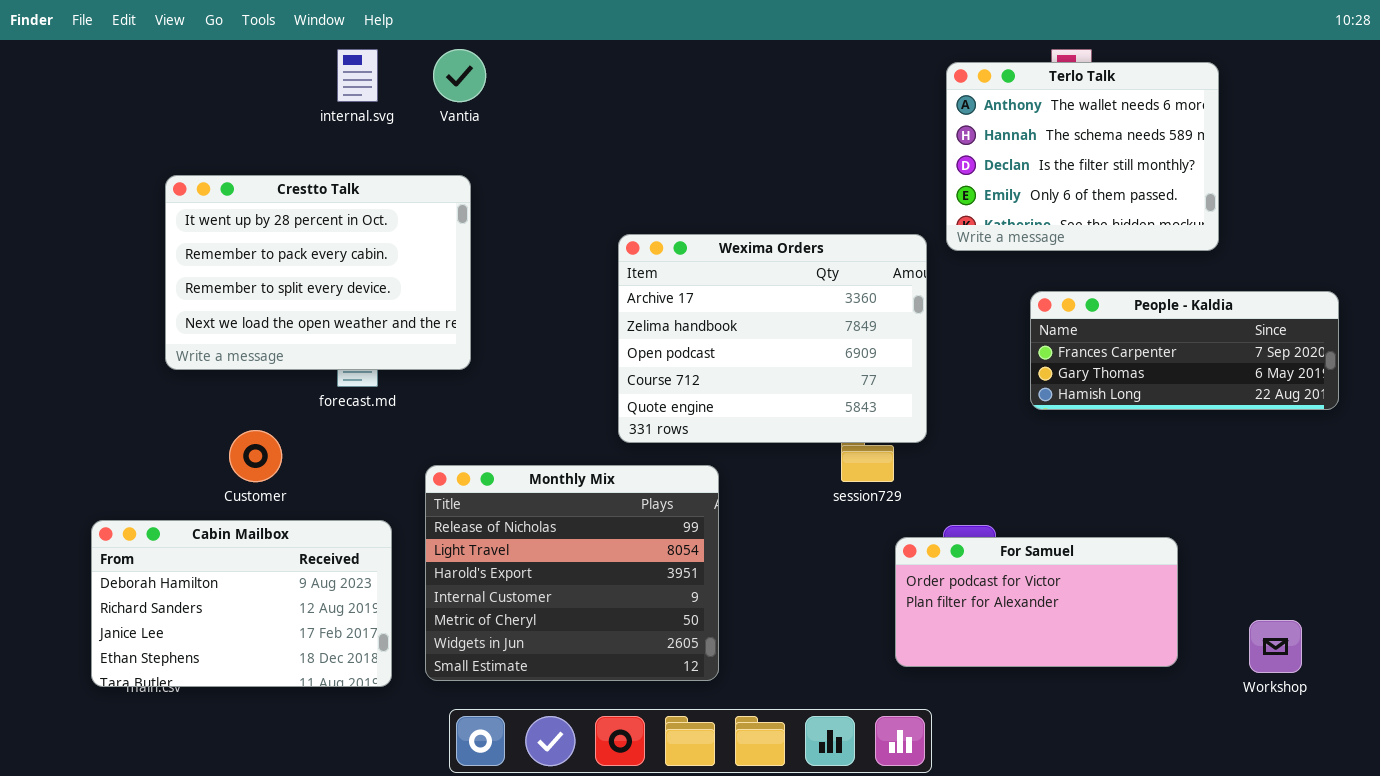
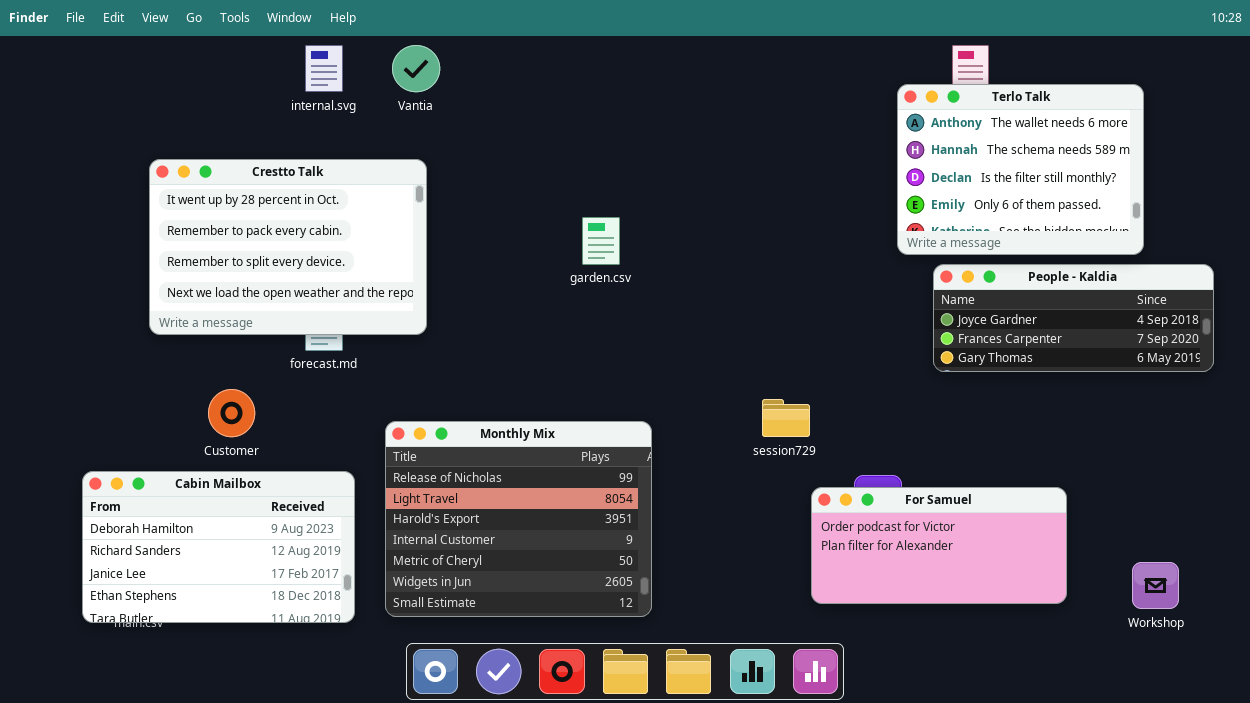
Terlo Talk: [946,62,1219,251] -> [897,84,1144,255], moved
Wexima Orders: [618,234,927,443] -> none, closed
People - Kaldia: [1030,291,1339,410] -> [933,264,1214,372], scrolled up 1 row

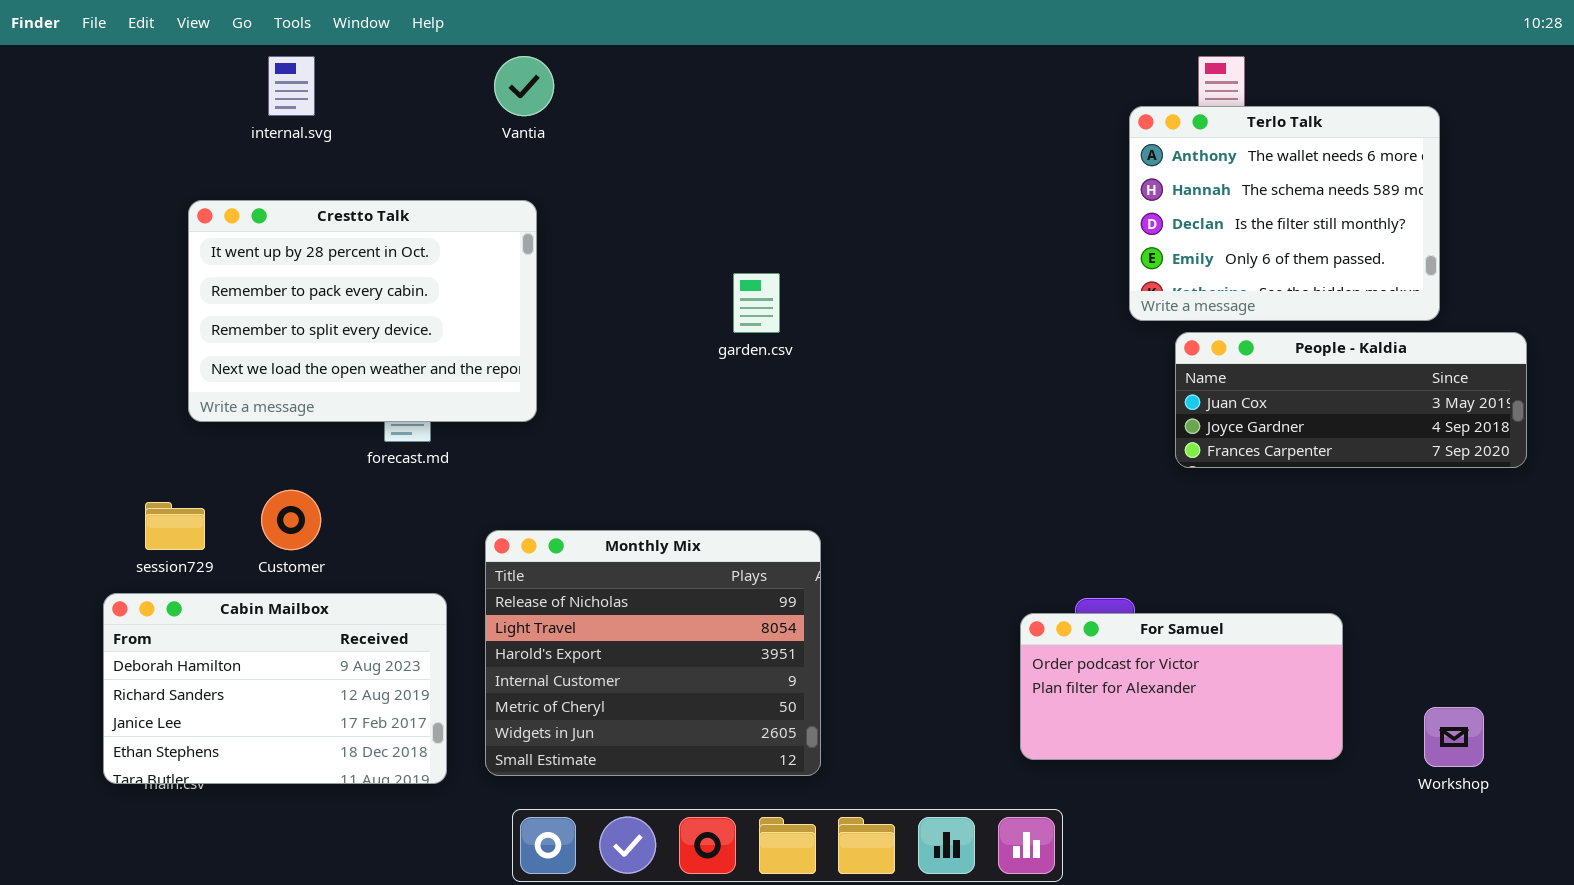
internal.svg: [305,45,343,92] -> [268,56,315,116], moved
People - Kaldia: [933,264,1214,372] -> [1175,332,1527,468], scrolled up 1 row
session729: [762,399,810,437] -> [145,502,205,550], moved

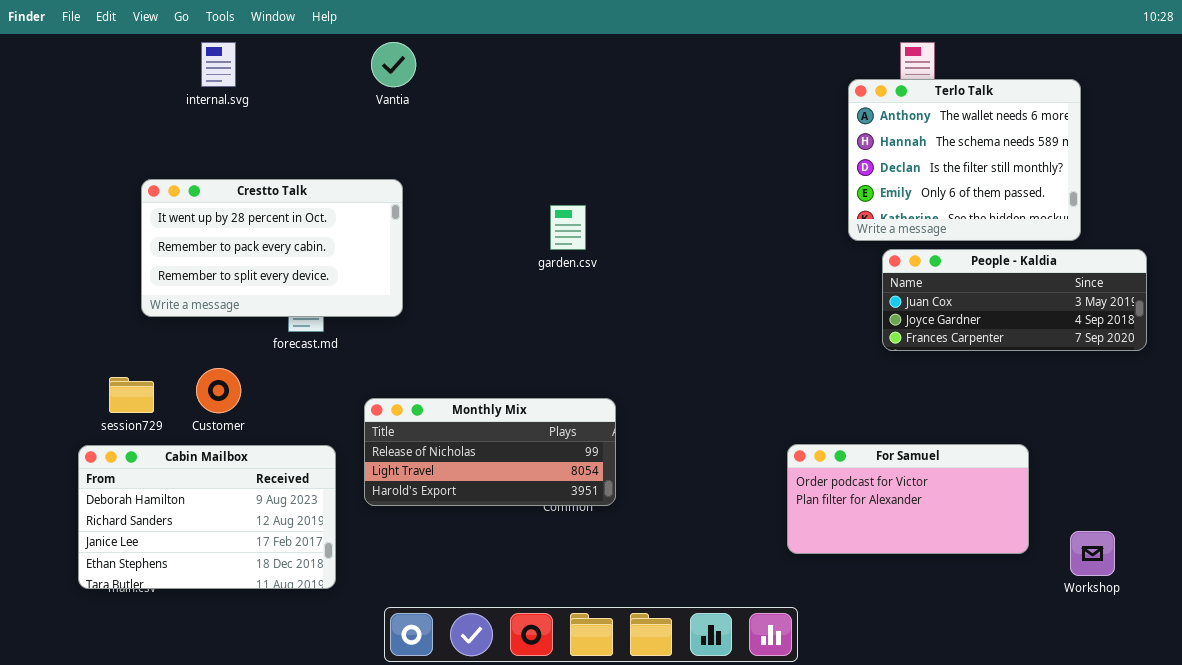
Crestto Talk: [188,200,537,422] -> [141,179,403,317], resized
Monthly Mix: [485,530,821,776] -> [364,398,616,506], resized
For Samuel: [1020,613,1343,760] -> [787,444,1029,554], moved

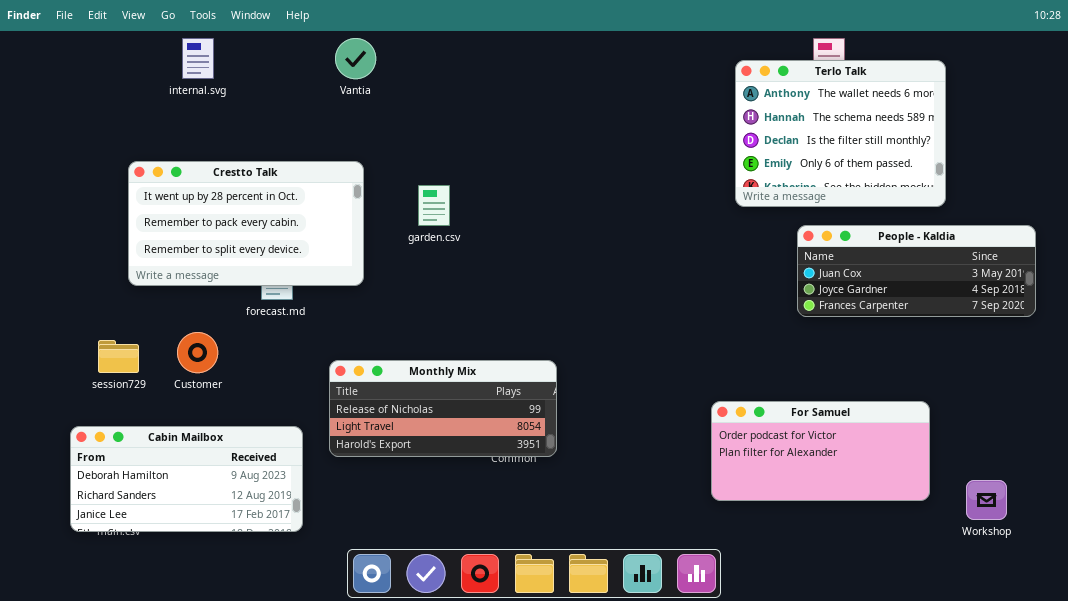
Terlo Talk: [848,79,1081,241] -> [735,60,946,207], moved
garden.csv: [550,205,586,250] -> [418,185,450,226], moved
Cabin Mailbox: [78,445,336,589] -> [70,426,303,532], resized

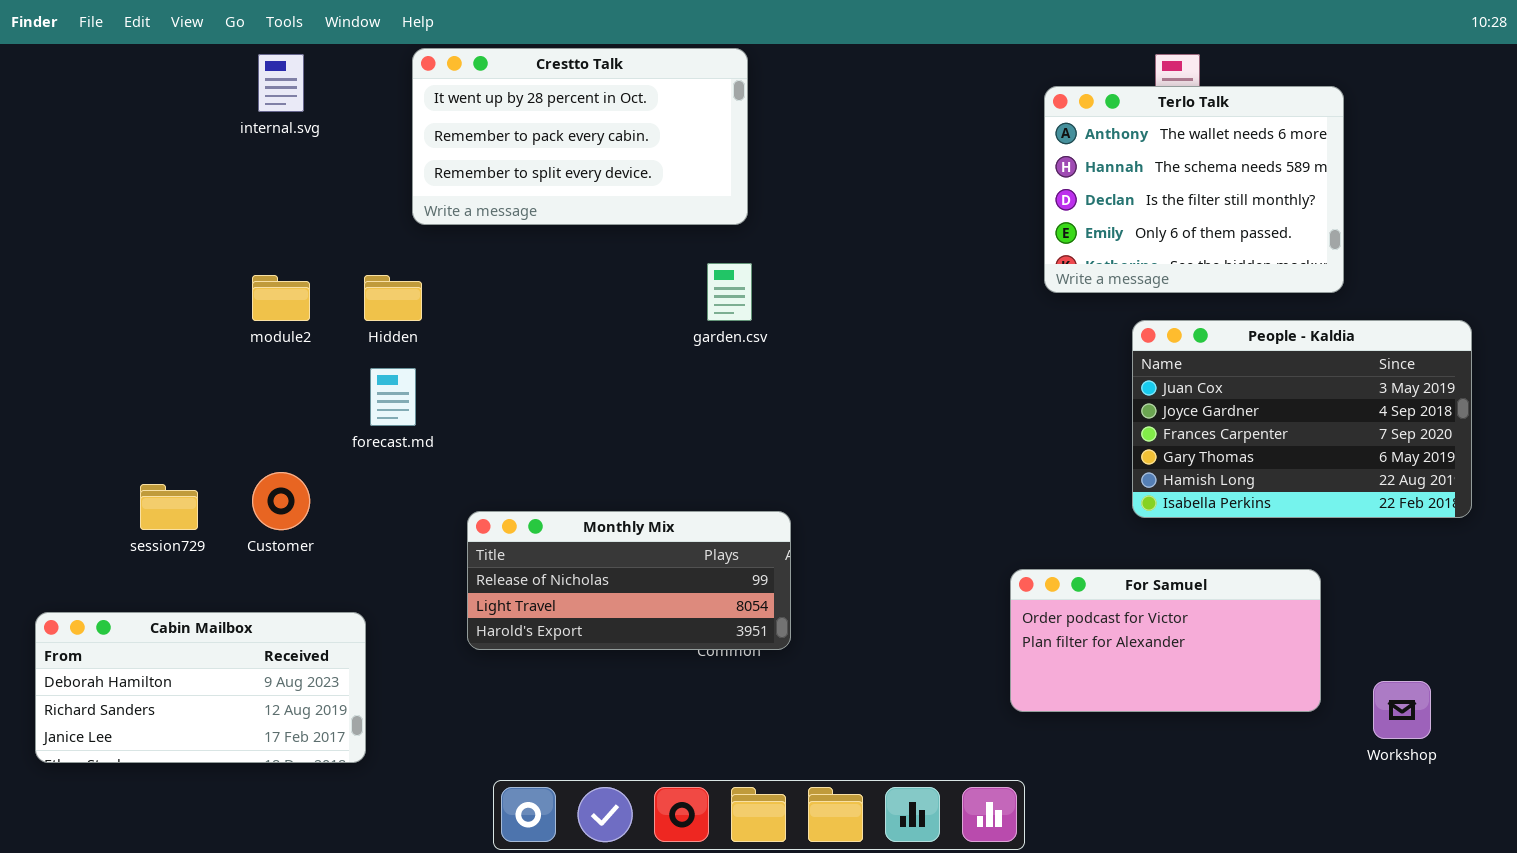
Crestto Talk: [128,161,364,286] -> [412,48,748,225], moved
garden.csv: [418,185,450,226] -> [707,263,752,321], moved
People - Kaldia: [797,225,1036,317] -> [1132,320,1472,518], resized
Cabin Mailbox: [70,426,303,532] -> [35,612,366,763], moved

